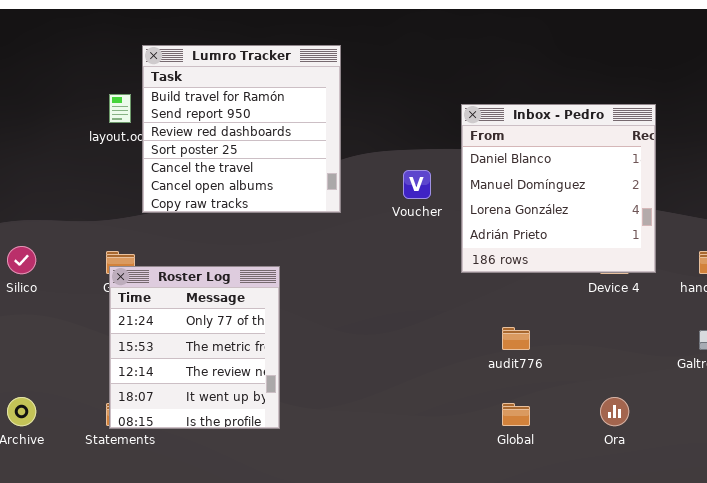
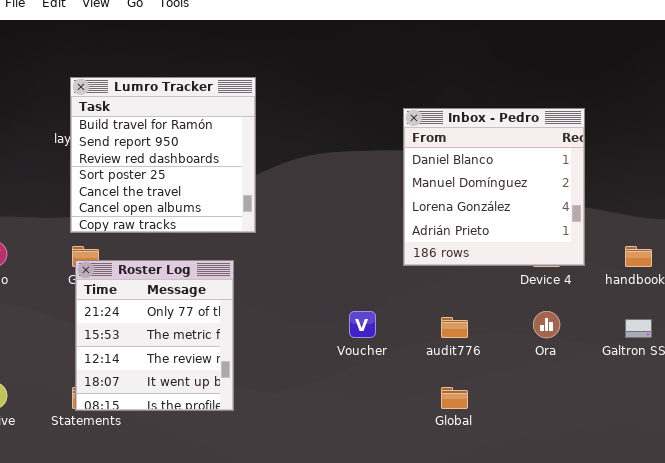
Lumro Tracker: [142,45,341,213] -> [70,77,256,233], moved
Voucher: [403,170,431,199] -> [349,311,376,338], moved
Ora: [600,397,629,426] -> [533,311,560,338], moved

